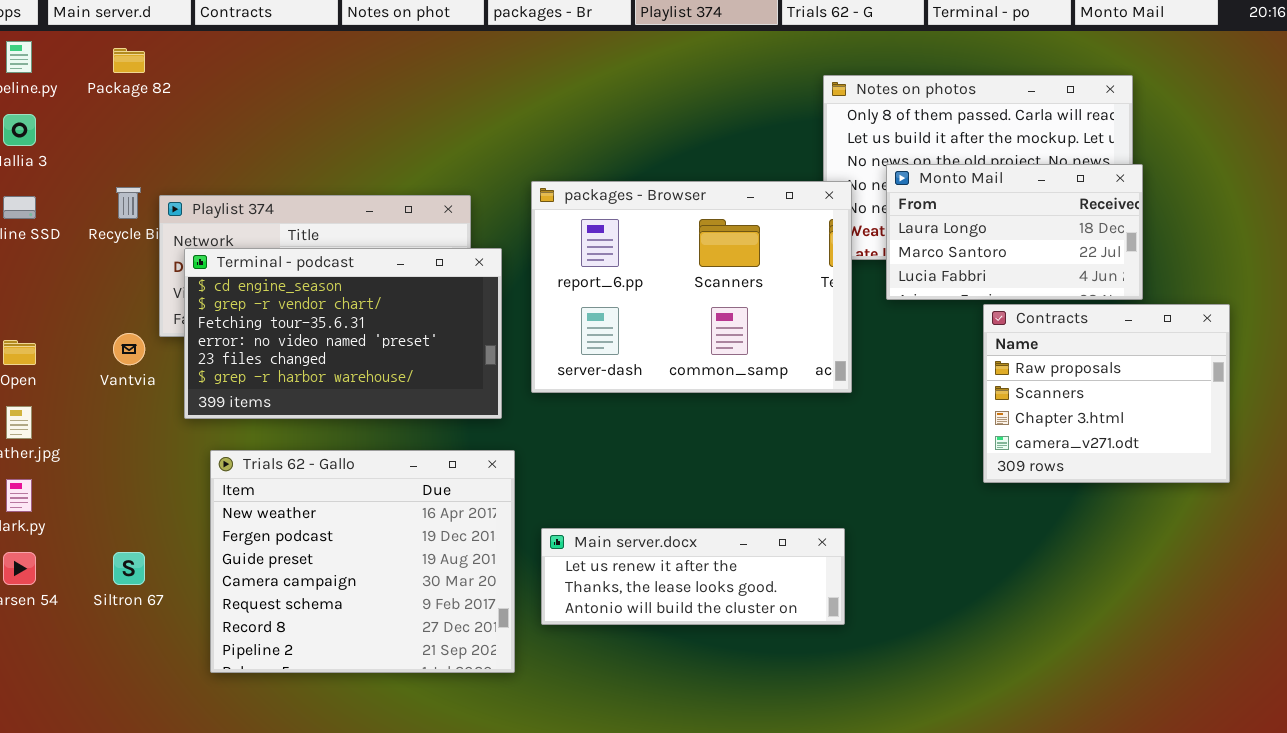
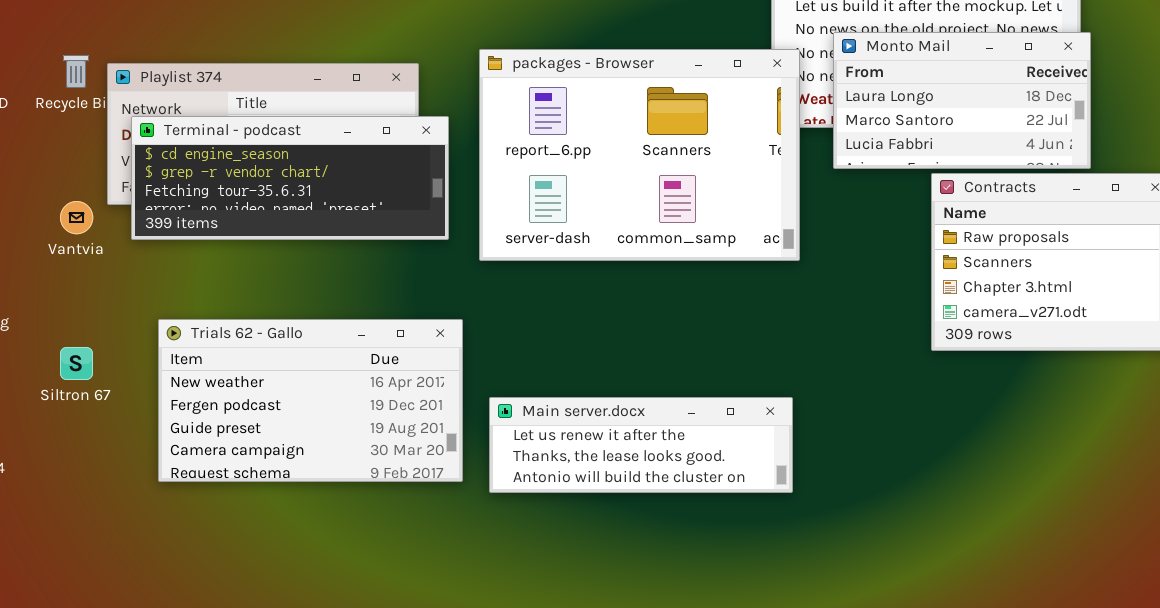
Terminal - podcast: [184,248,502,419] -> [131,116,449,240], resized
Trials 62 - Gallo: [210,450,515,673] -> [158,319,463,482], resized
Siltron 67: [113,552,145,585] -> [60,347,93,380], moved

